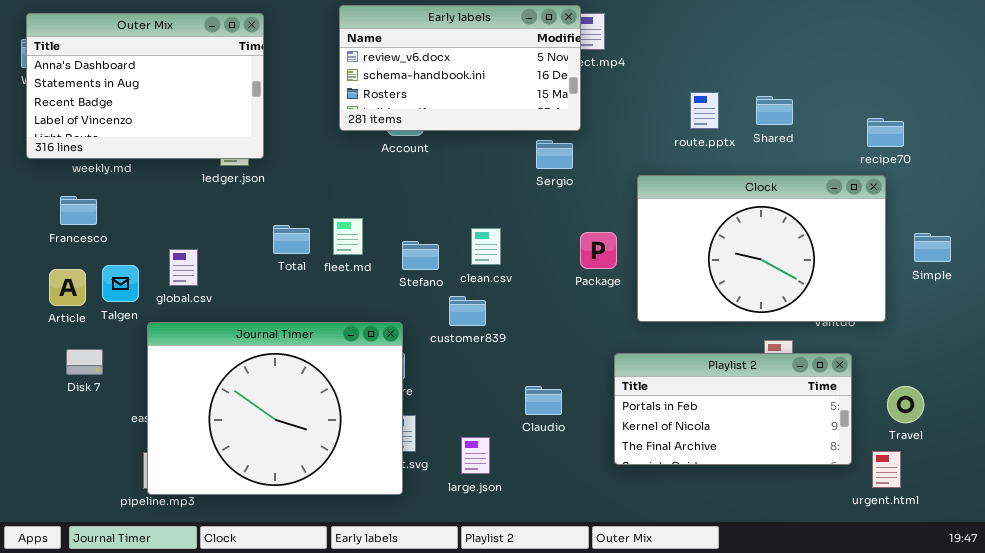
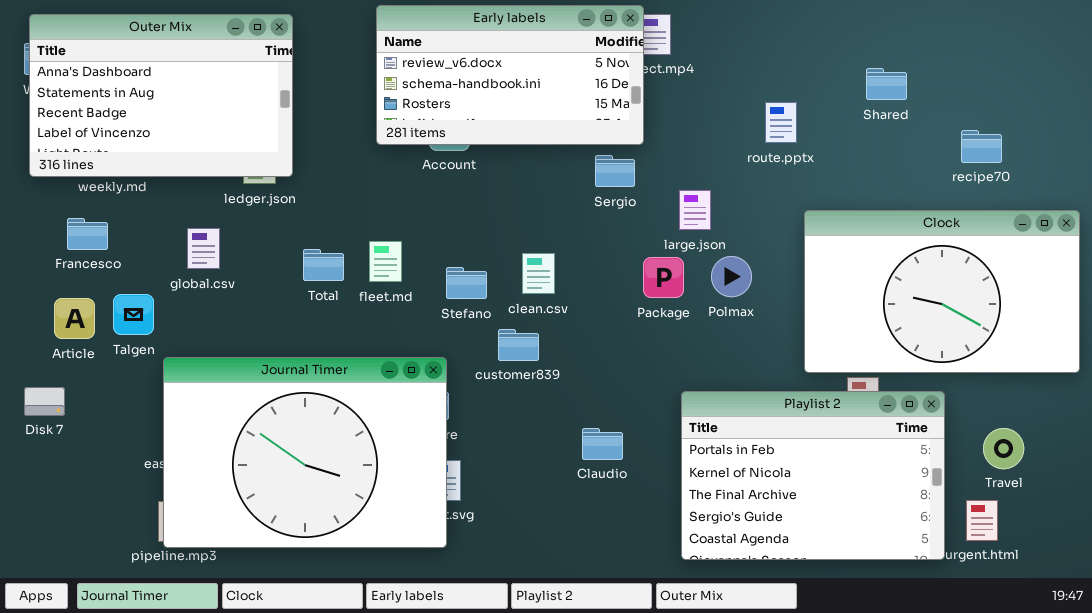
Shared: [756,96,793,125] -> [866,68,907,100], moved
Clock: [637,175,886,322] -> [804,210,1080,373], moved
global.csv: [169,249,198,286] -> [187,228,220,269], moved
Disk 7: [66,349,103,375] -> [24,387,65,416], moved
Playlist 2: [614,353,852,465] -> [681,391,945,560], resized
large.json: [461,437,490,474] -> [679,190,711,230], moved

